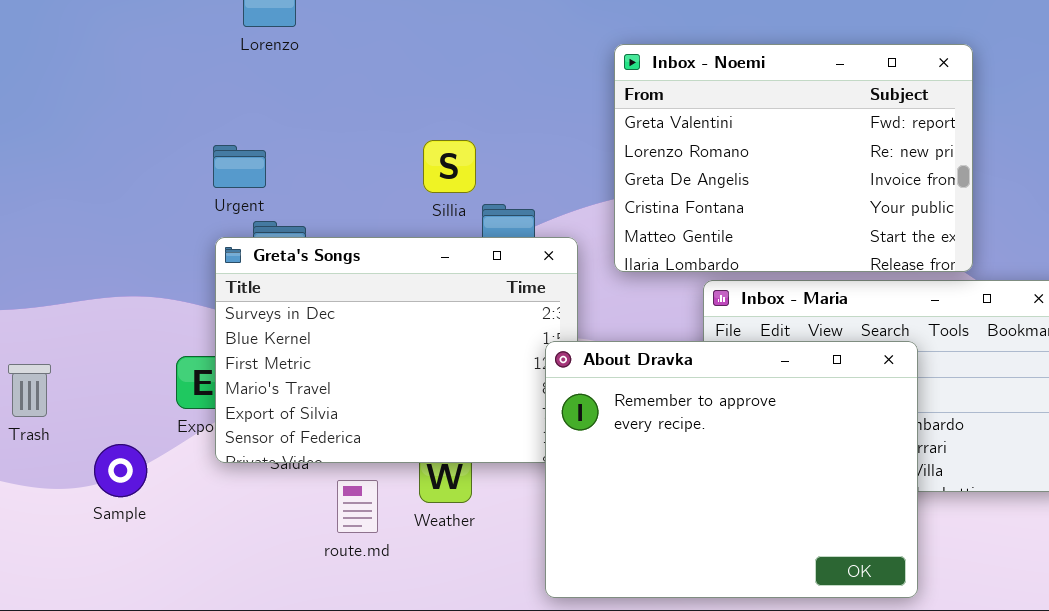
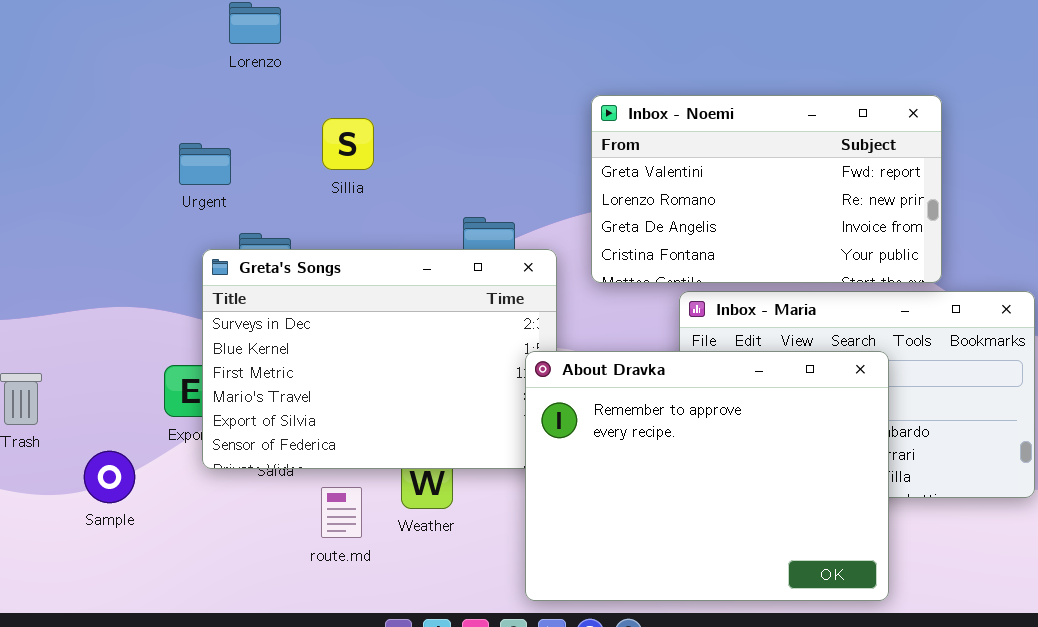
Inbox - Noemi: [614,44,973,272] -> [591,95,942,283], resized
Sillia: [423,140,476,193] -> [322,118,374,170], moved
Urgent: [213,145,266,188] -> [179,143,231,185], moved

